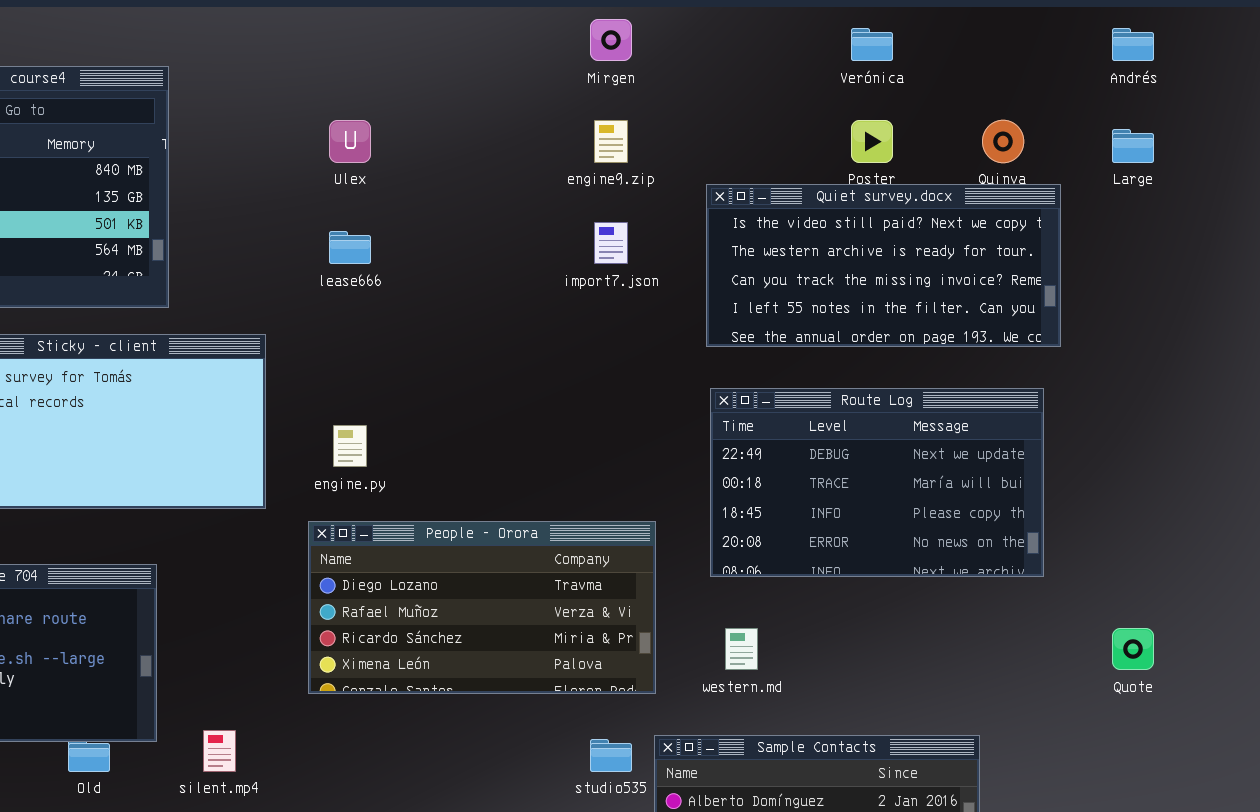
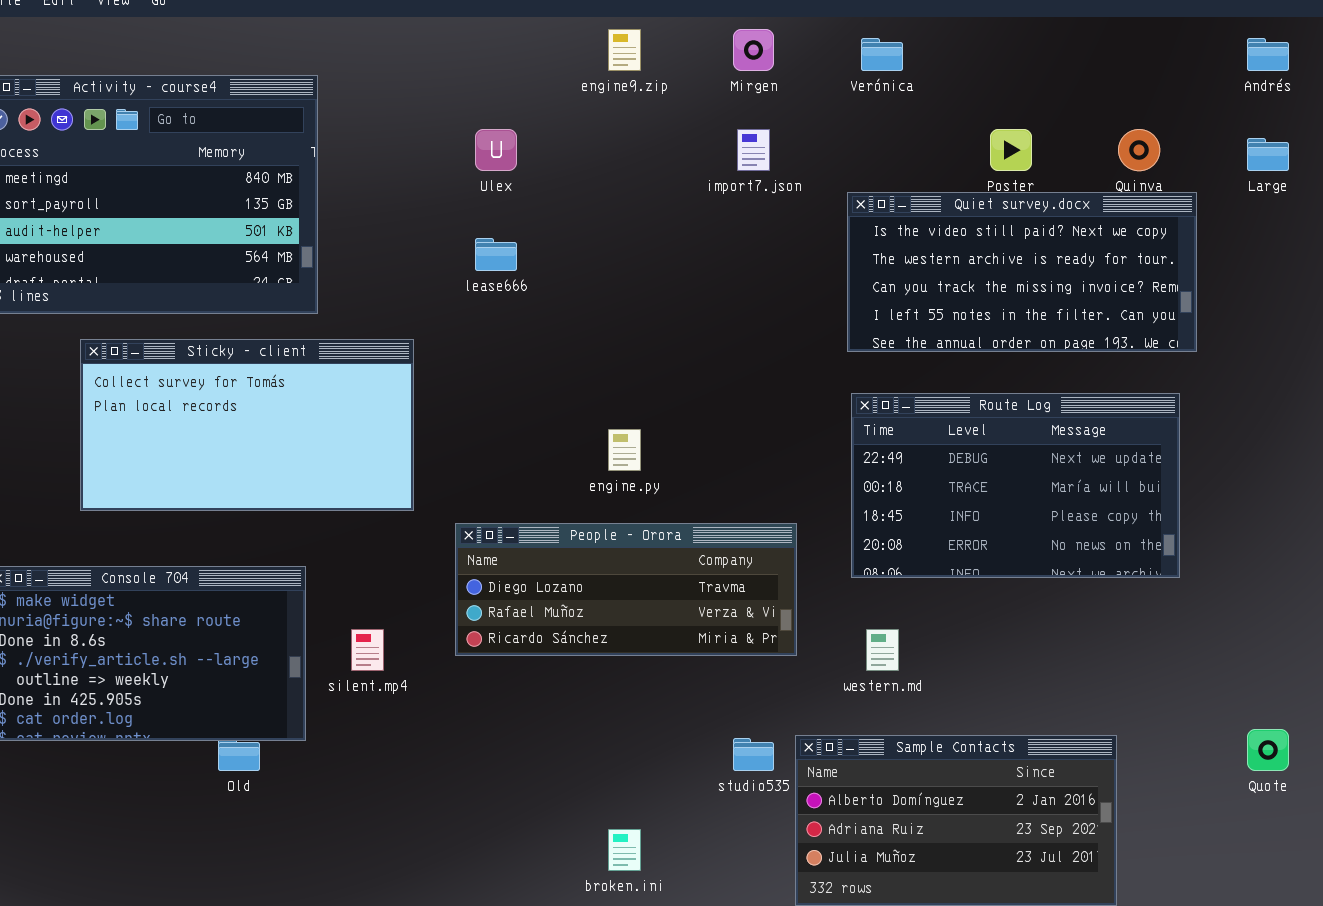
Verónica: [851,28,893,61] -> [861,38,903,71], moved
engine9.zip: [594,120,628,163] -> [608,29,641,71], moved
import7.json: [594,222,628,264] -> [737,129,770,171], moved
engine.py: [333,425,367,467] -> [608,429,641,471], moved
People - Orora: [308,521,656,694] -> [455,523,797,656], resized
Quote: [1112,628,1154,670] -> [1247,729,1289,771], moved
silent.mp4: [203,730,236,772] -> [351,629,384,671], moved

